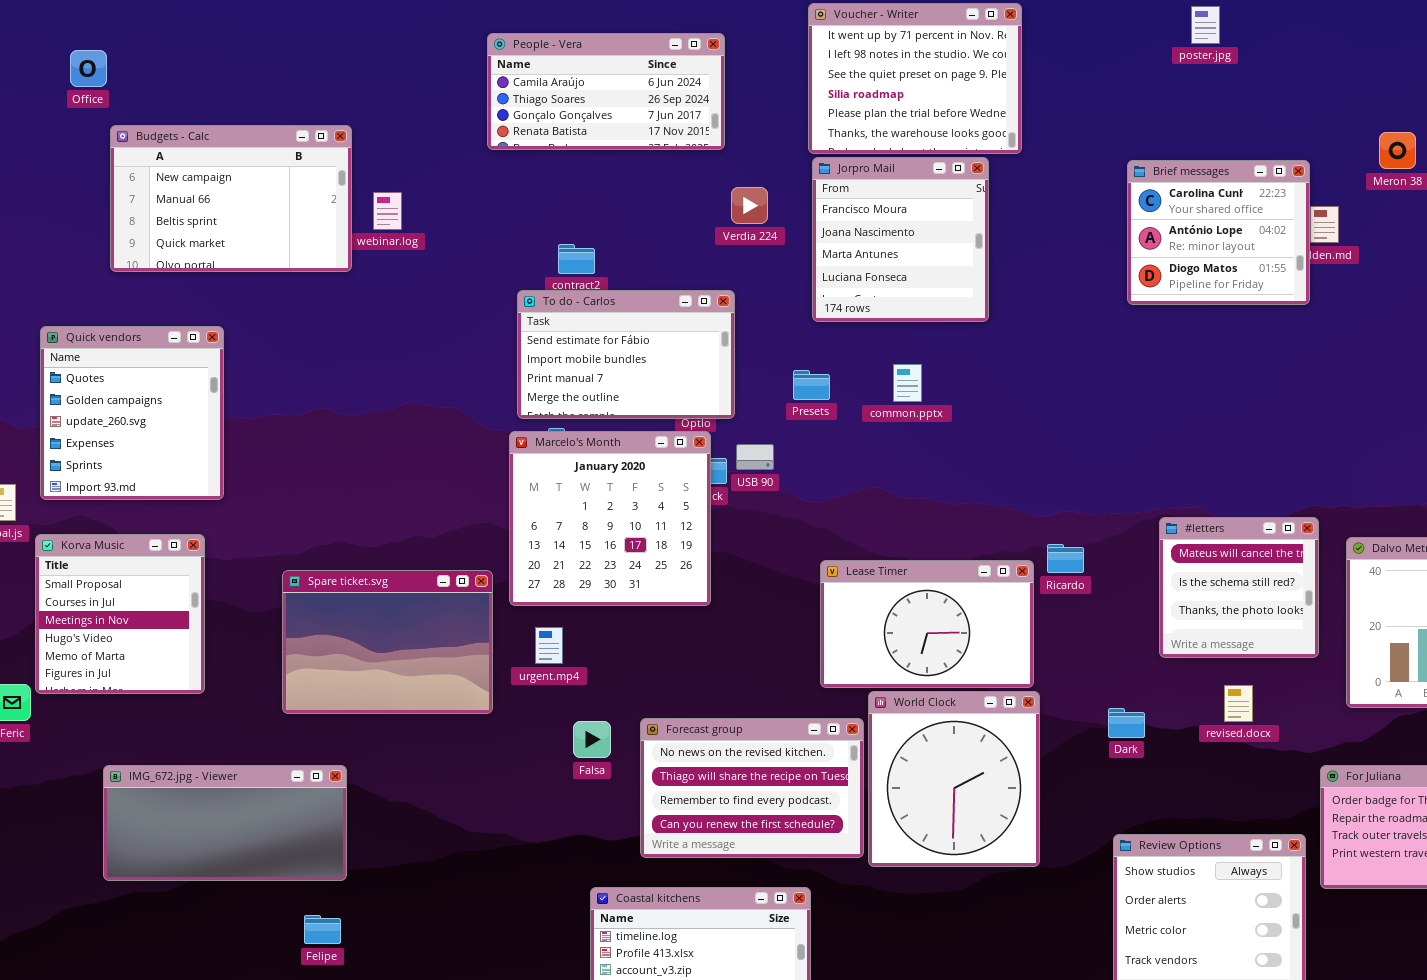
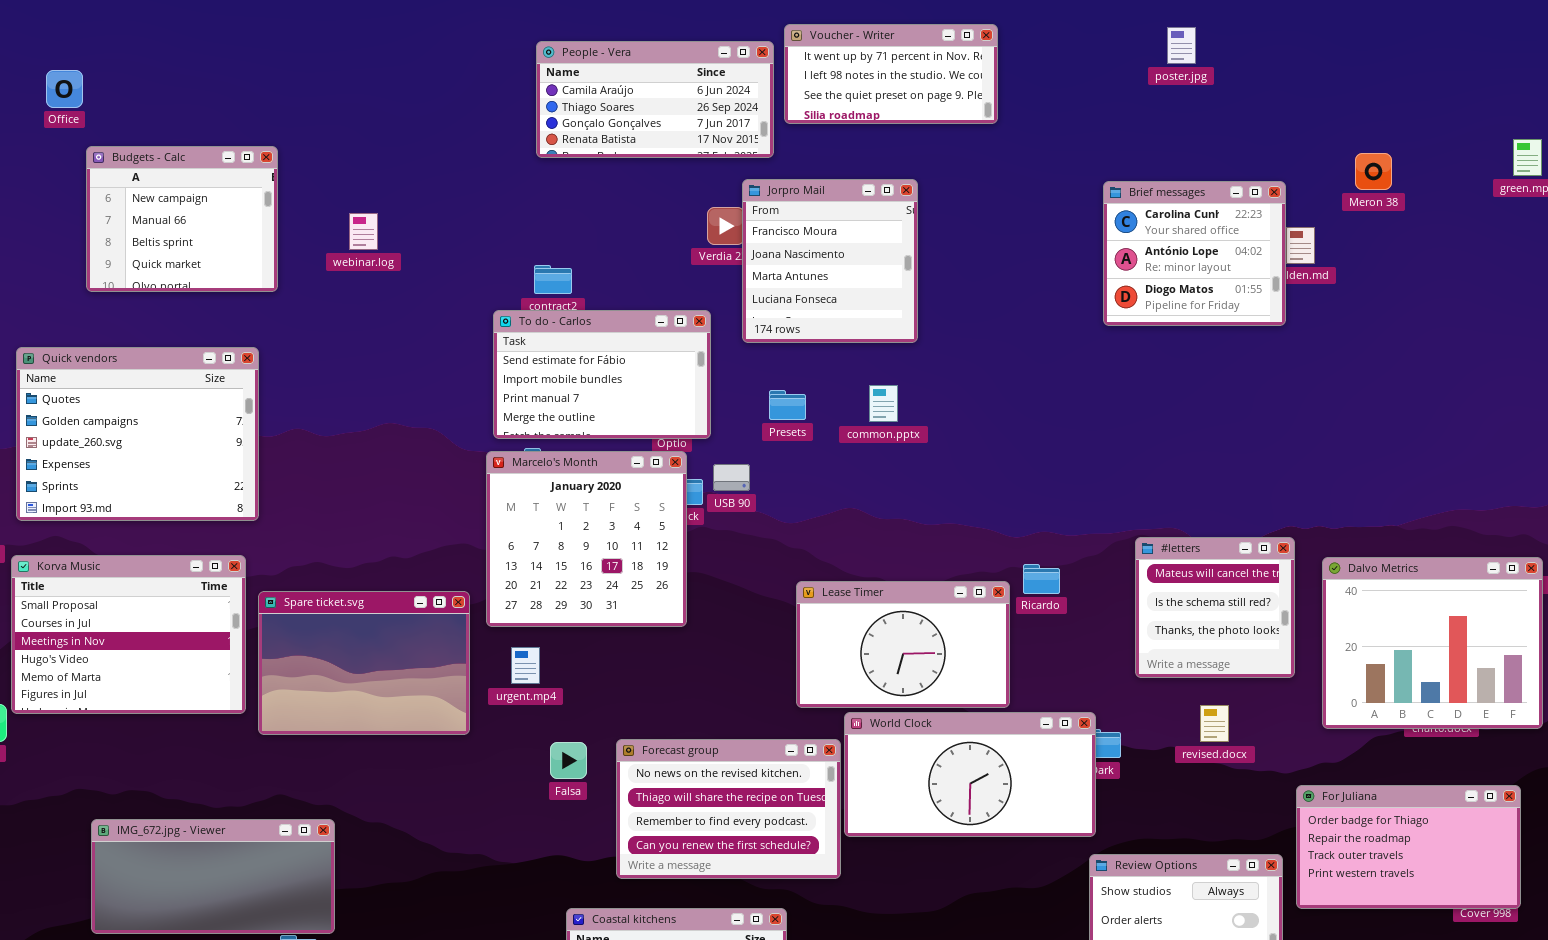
Voucher - Writer: [808,3,1022,154] -> [784,24,998,124], resized
People - Vera: [487,33,725,150] -> [536,41,774,158], moved
Budgets - Calc: [110,125,352,272] -> [86,146,278,292], resized
Jorpro Mail: [812,157,989,322] -> [742,179,918,343], moved
Quick vendors: [40,326,224,500] -> [16,347,259,521], resized
Korva Music: [35,534,205,694] -> [11,555,246,714], resized
World Clock: [868,691,1040,867] -> [844,712,1096,837], resized
IMG_672.jpg - Viewer: [103,765,347,881] -> [91,819,335,934], moved

